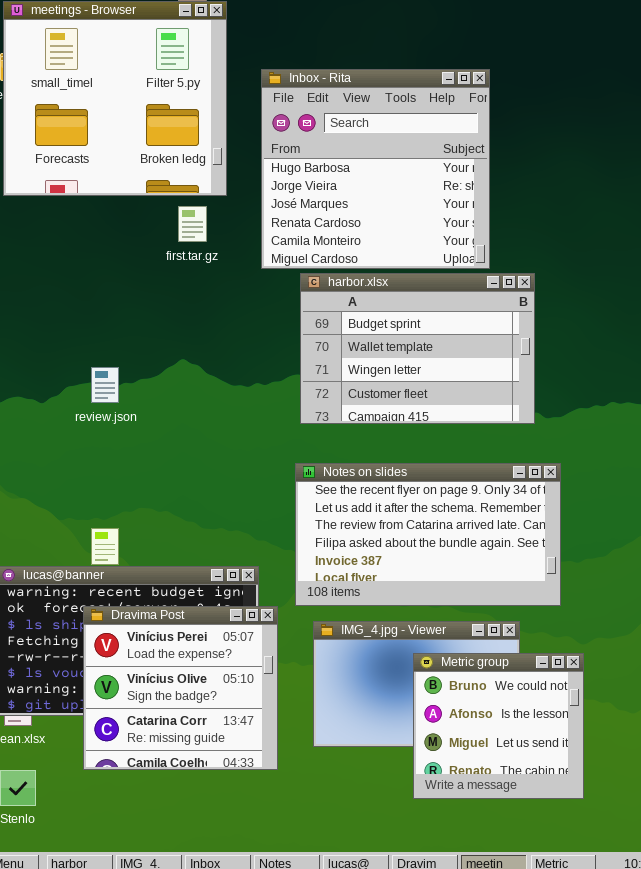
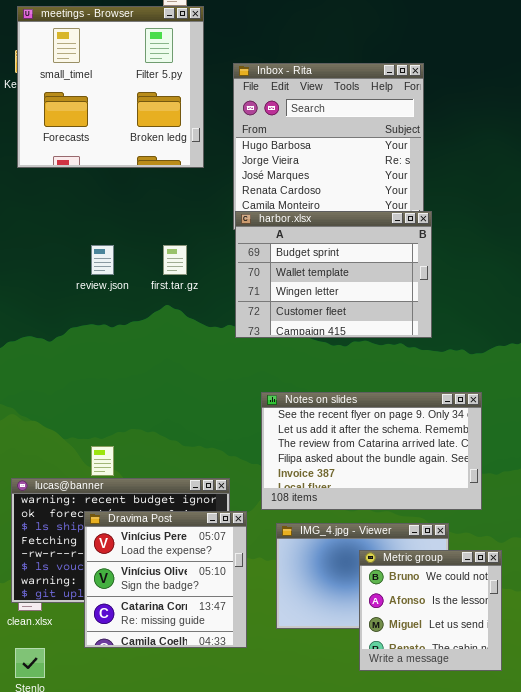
first.tar.gz: [178,206,207,242] -> [163,245,187,275], moved
harbor.xlsx: [300,273,535,424] -> [235,211,432,338], moved
review.json: [91,367,119,403] -> [91,245,114,275], moved

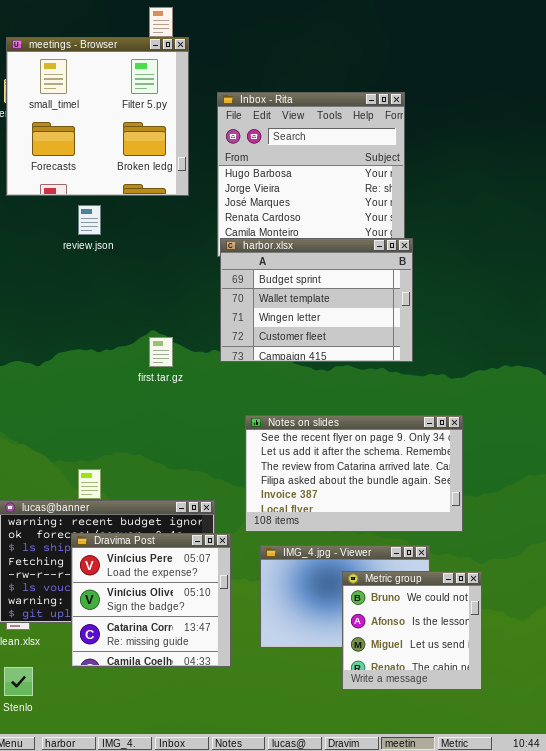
review.json: [91,245,114,275] -> [78,205,101,235], moved
first.tar.gz: [163,245,187,275] -> [149,337,173,367], moved

